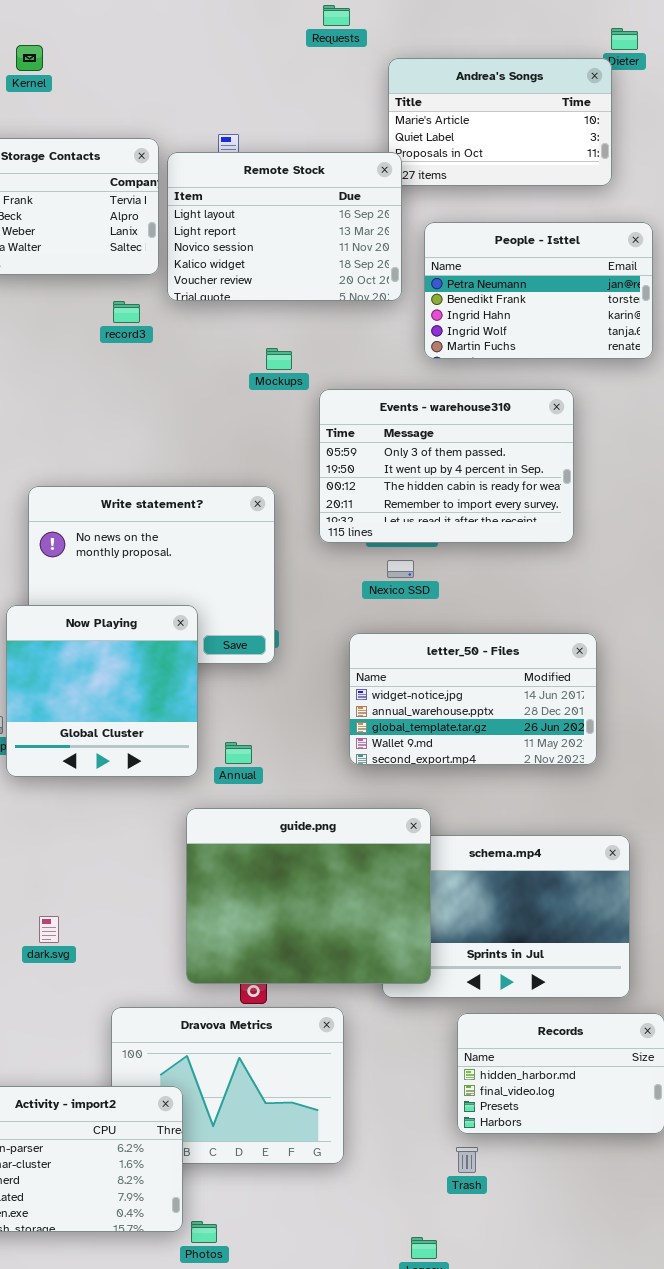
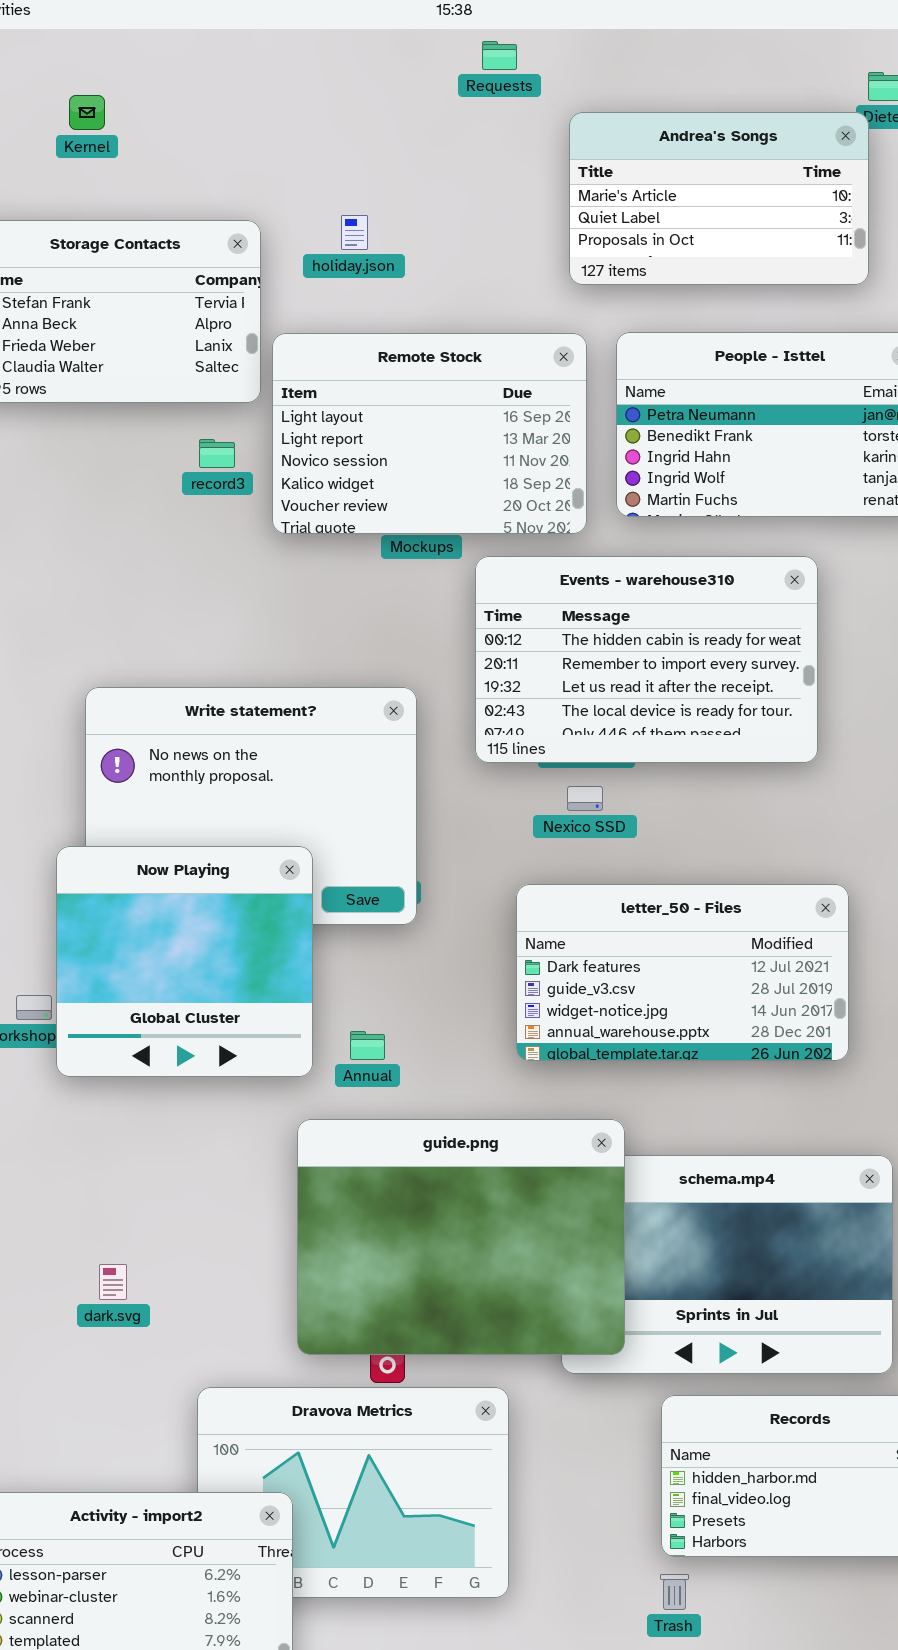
Remote Stock: [167,152,402,301] -> [272,333,587,534], moved
Events - warehouse310: [319,389,574,543] -> [475,556,818,763], scrolled down 2 rows
letter_50 - Files: [349,633,597,765] -> [516,884,849,1061], scrolled up 2 rows

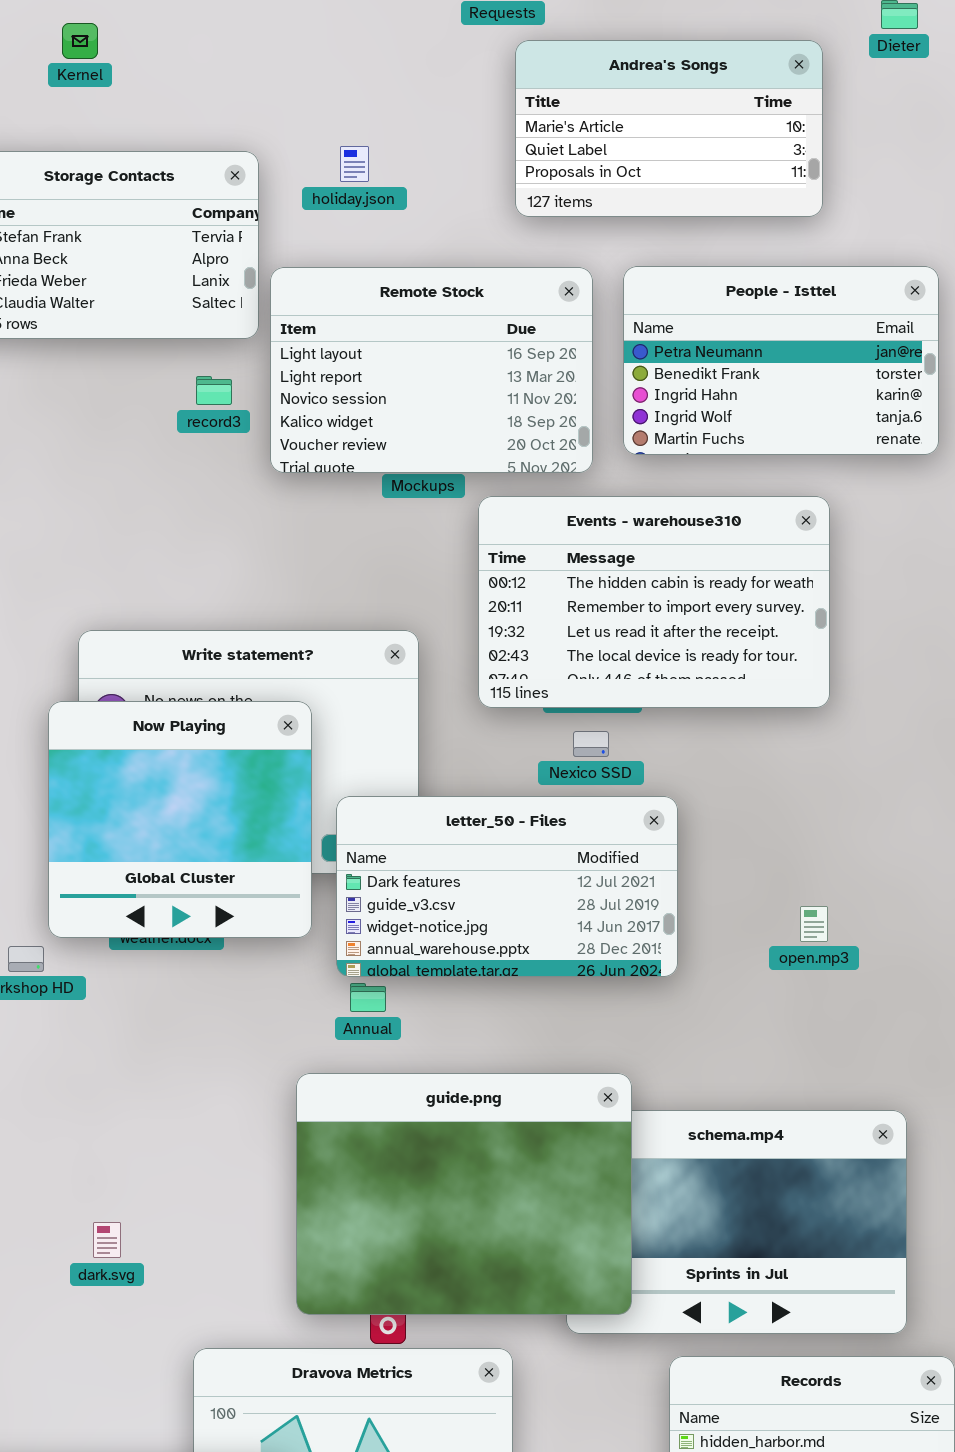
Andrea's Songs: [569,112,869,285] -> [515,40,823,217], moved
Now Playing: [56,846,313,1077] -> [48,701,312,938], moved
letter_50 - Files: [516,884,849,1061] -> [336,796,678,977], moved

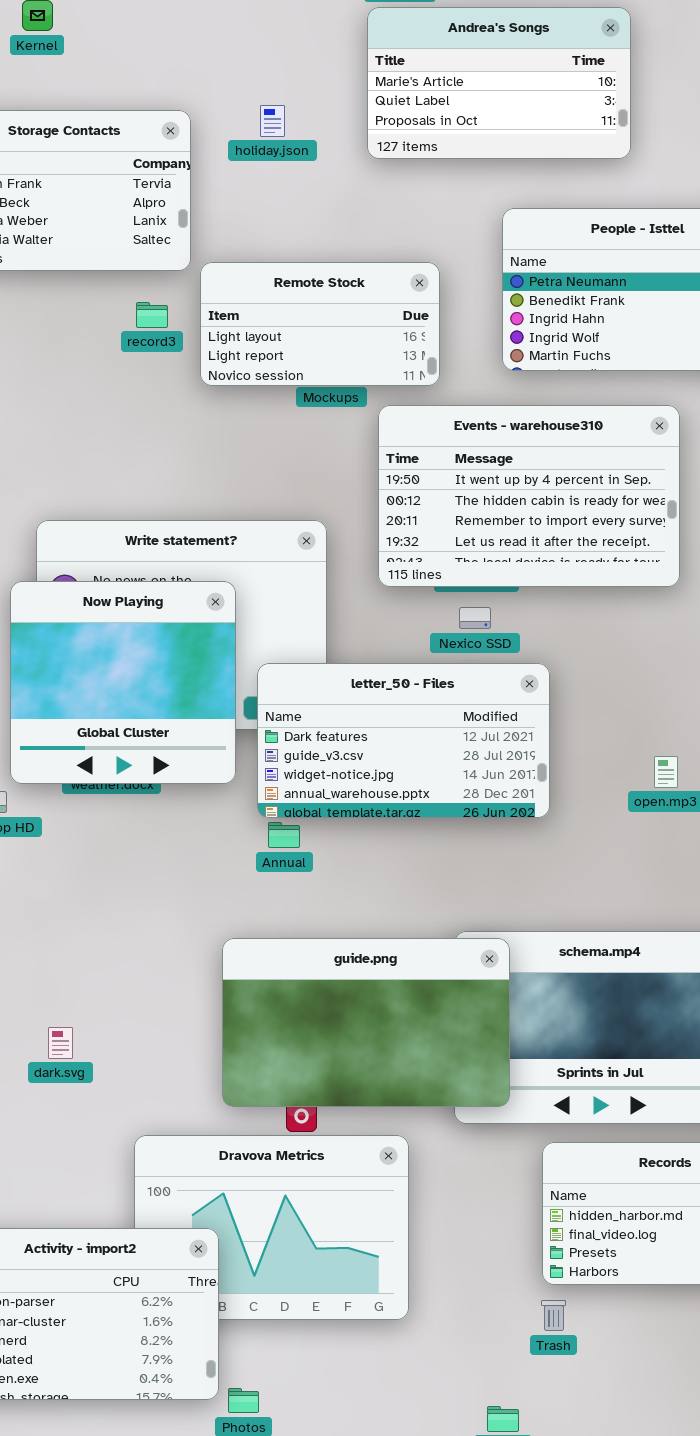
Andrea's Songs: [515,40,823,217] -> [367,7,631,159], moved
Remote Stock: [270,267,593,473] -> [200,262,440,386], resized
Events - warehouse310: [478,496,830,708] -> [378,405,680,587], scrolled up 1 row
guide.png: [296,1073,632,1315] -> [222,938,510,1107], resized

